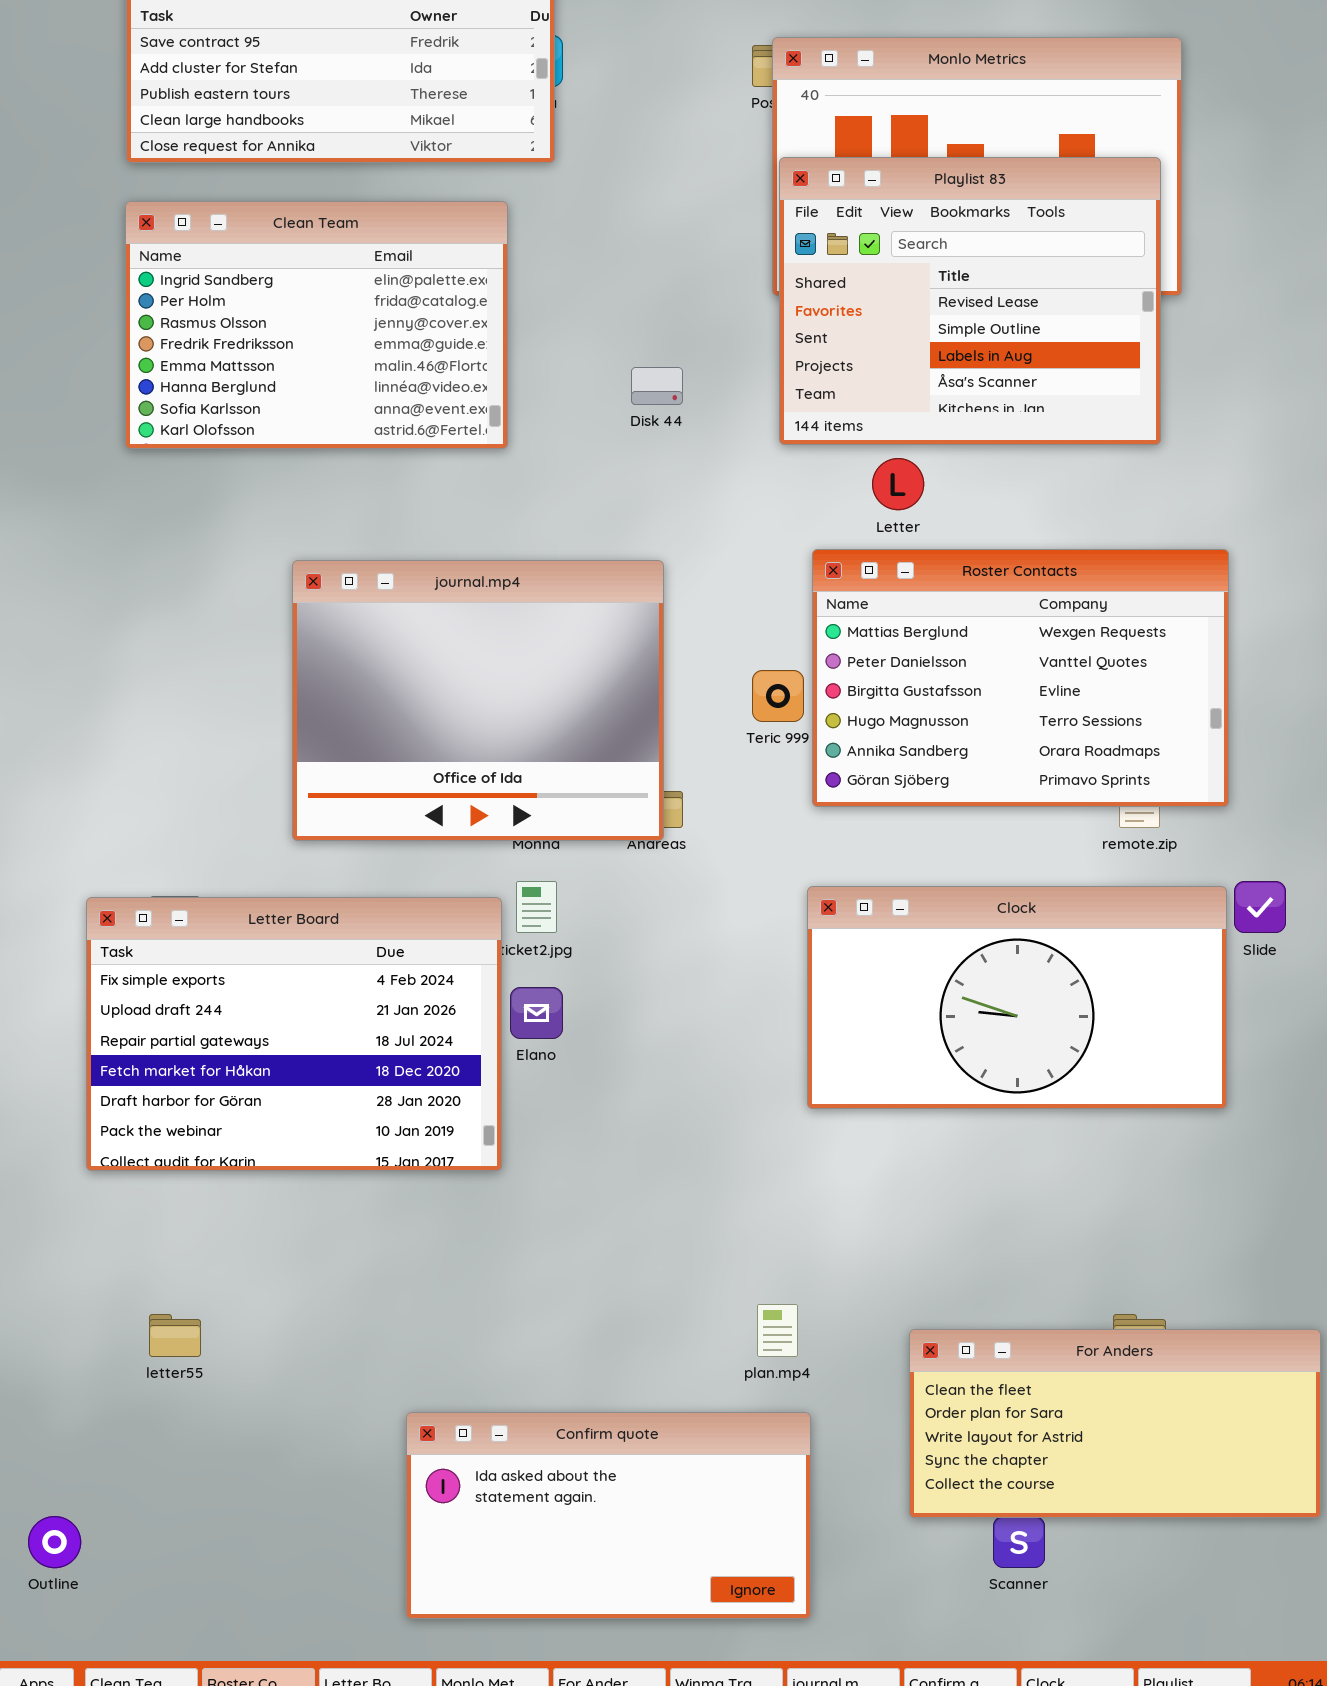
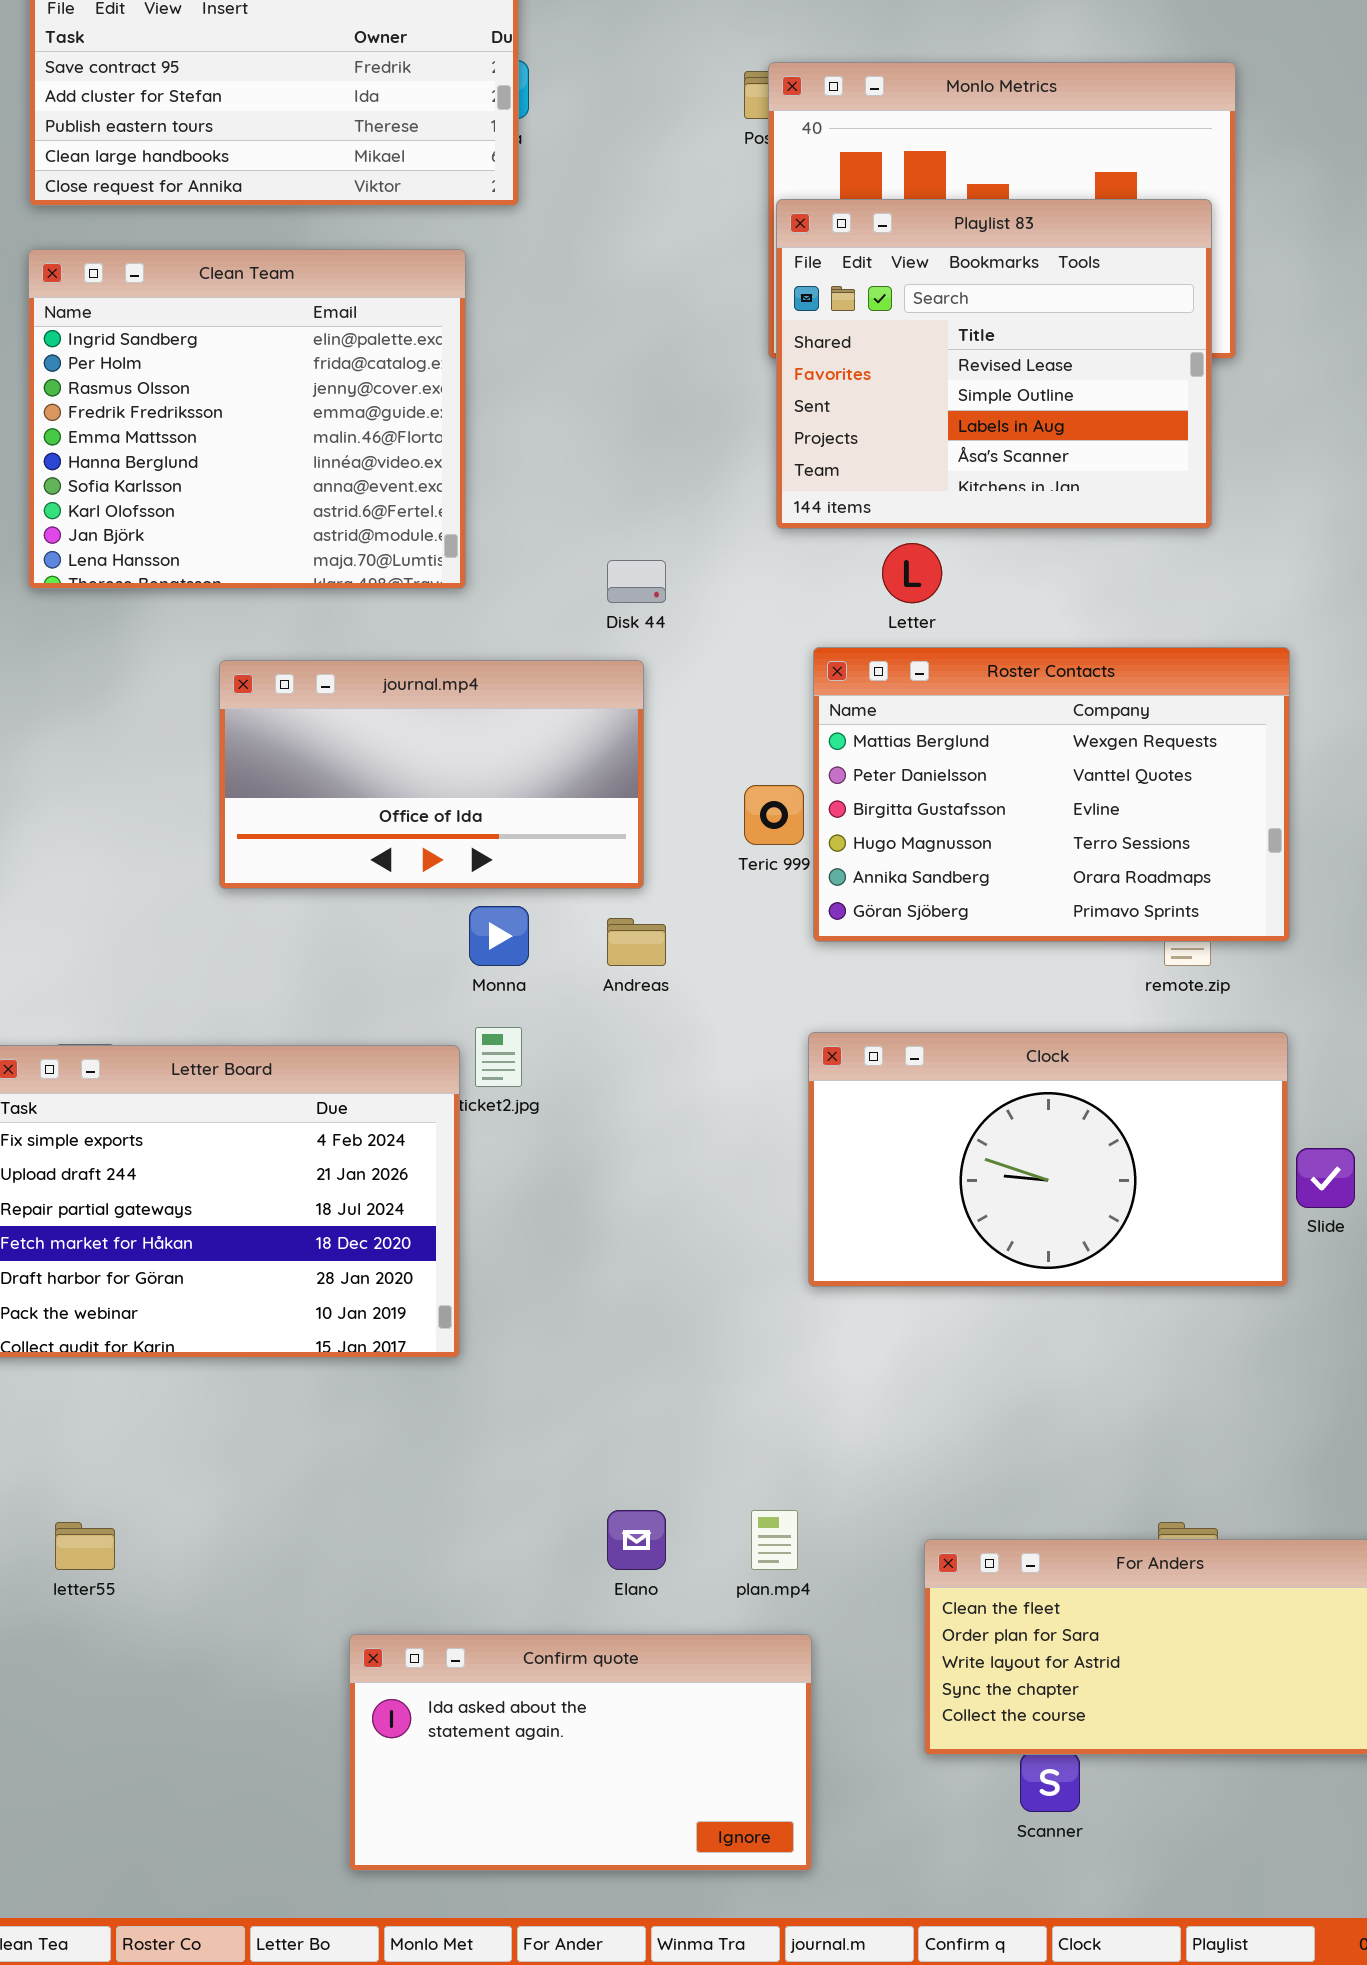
Clean Team: [125,201,508,449] -> [28,249,466,589], resized
Disk 44: [631,367,683,405] -> [607,560,666,603], moved
journal.mp4: [292,560,664,841] -> [219,660,644,889], resized
Slide: [1234,881,1286,933] -> [1296,1148,1355,1208], moved
Elano: [510,987,563,1039] -> [607,1510,666,1570], moved

